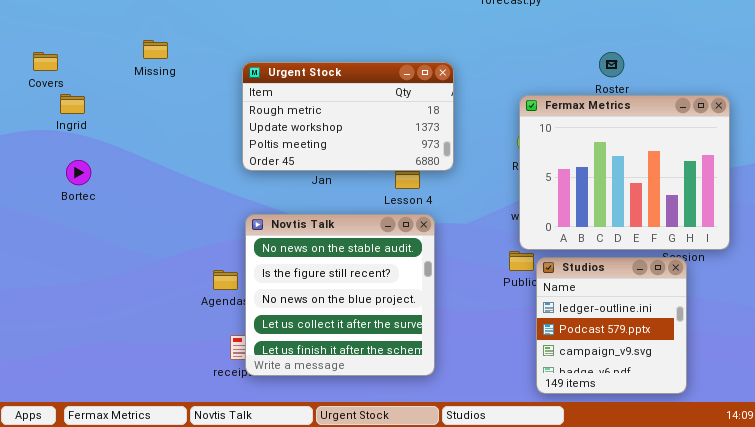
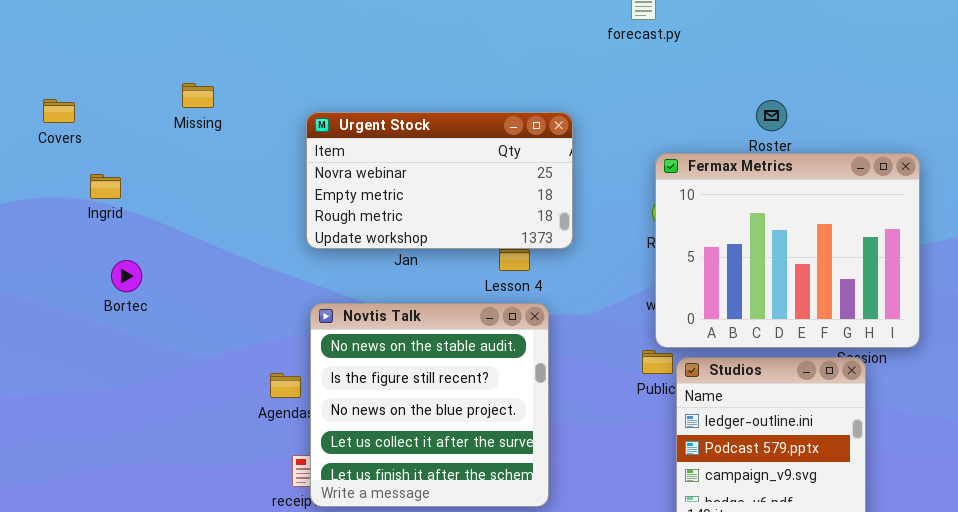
Urgent Stock: [242,62,454,171] -> [306,112,573,249], scrolled up 2 rows
Ingrid: [60,94,85,114] -> [90,174,121,199], moved
Bortec: [66,160,91,185] -> [111,260,142,292], moved

